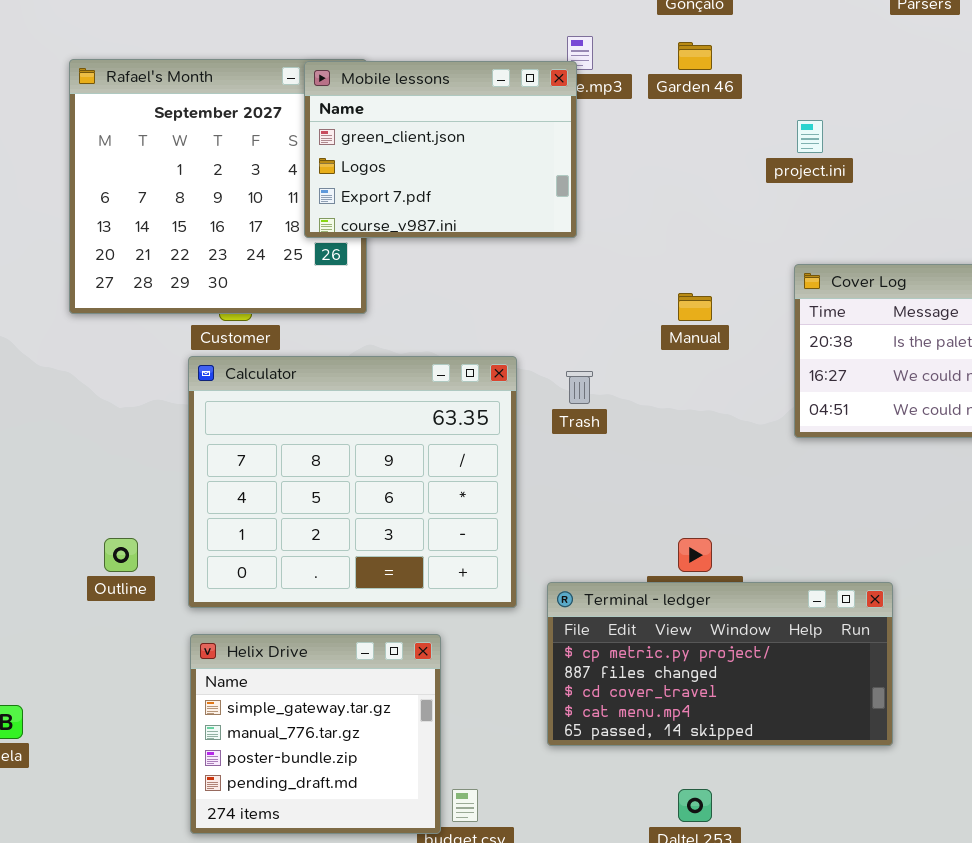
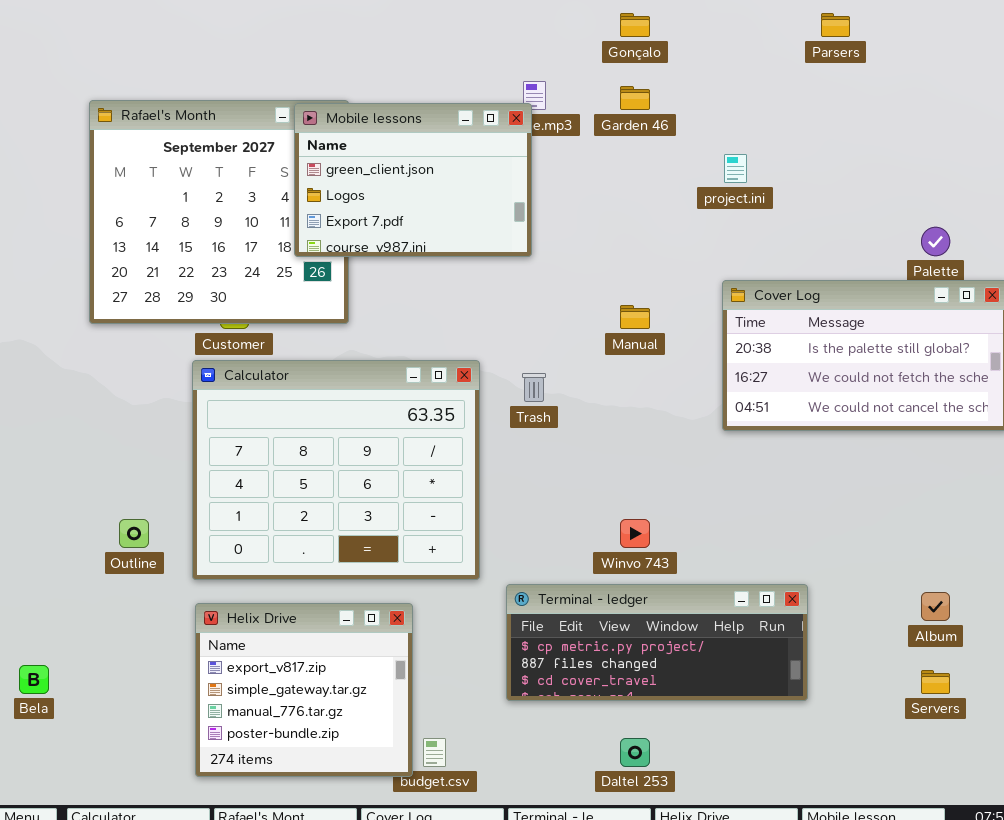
Terminal - ledger: [547,582,893,746] -> [506,584,808,701], resized
Helix Drive: [190,634,441,834] -> [195,603,413,777], scrolled up 1 row

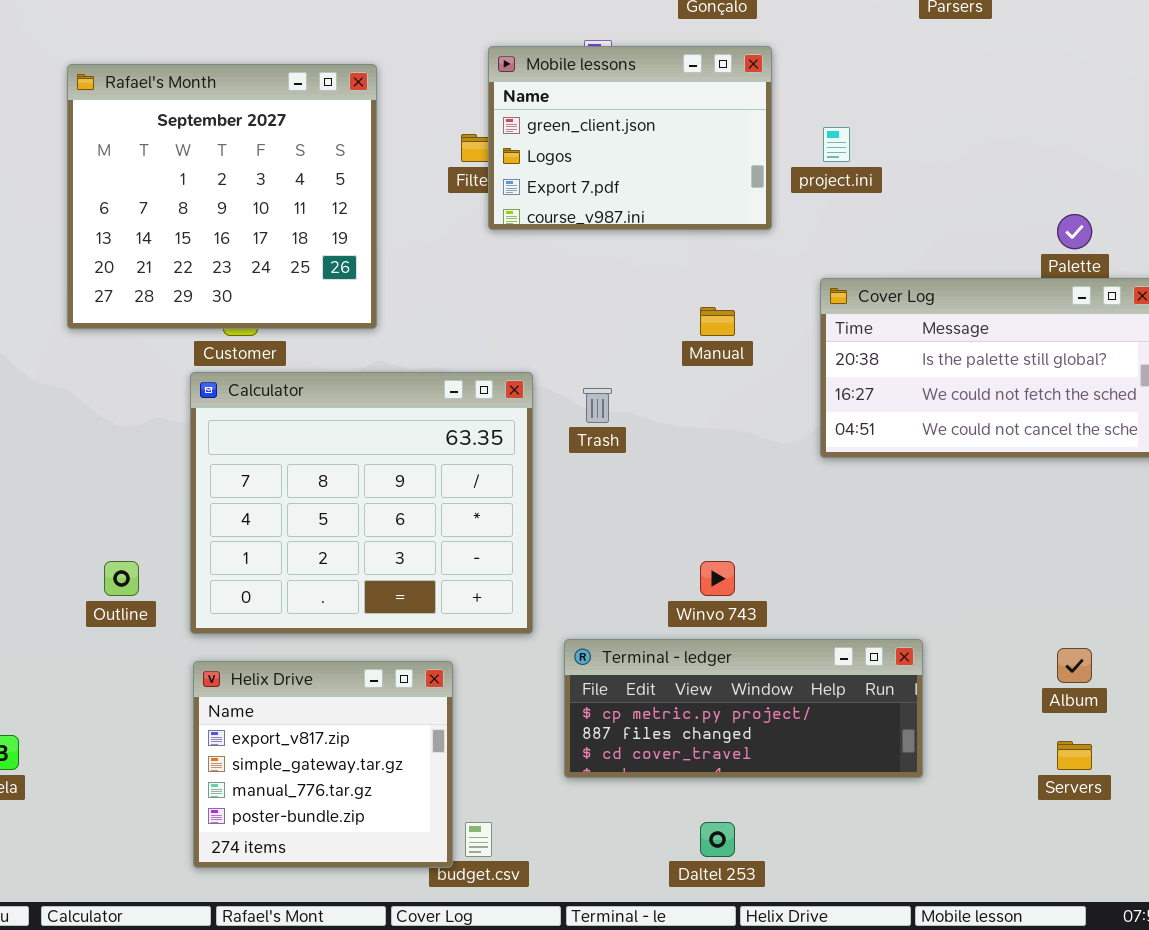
Mobile lessons: [294,103,532,257] -> [488,46,772,230], moved

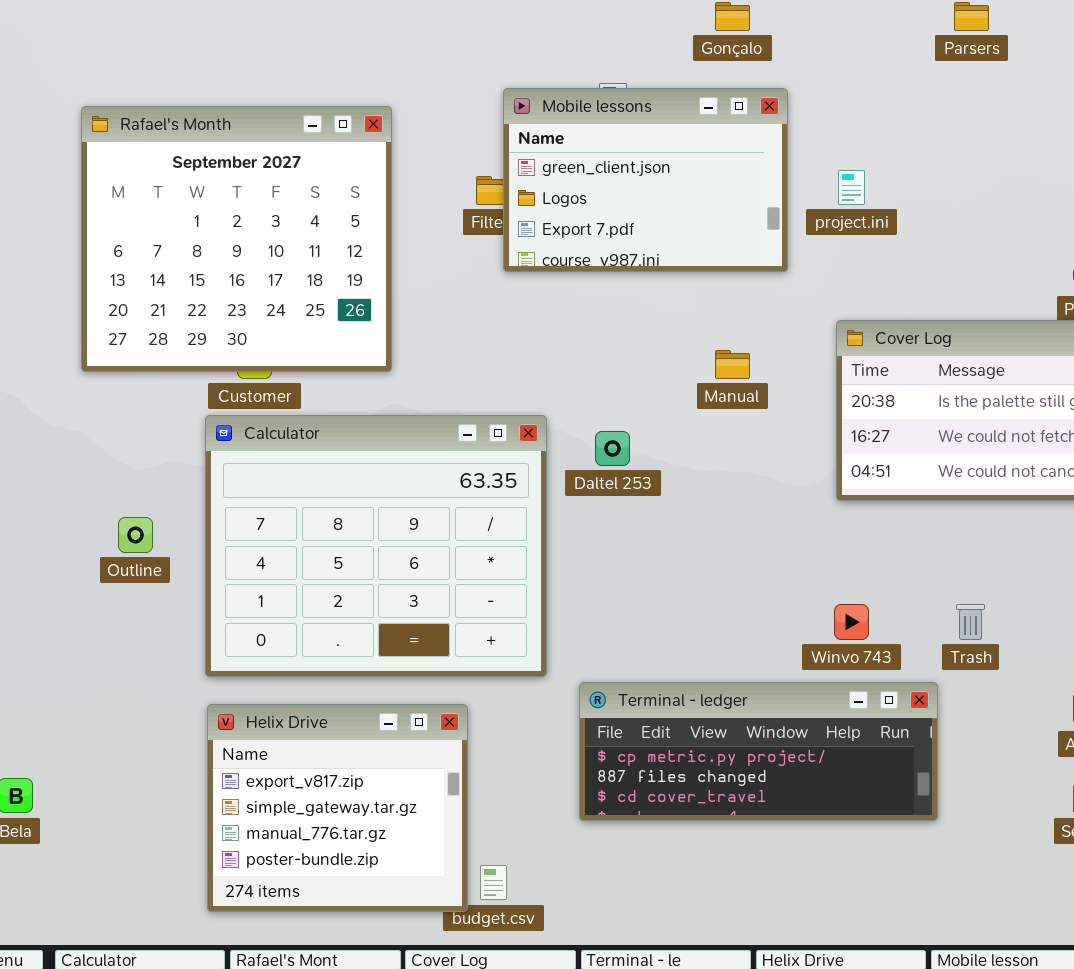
Trash: [583,388,612,423] -> [956,604,985,640], moved
Outline: [104,561,139,596] -> [118,517,153,553], moved
Winvo 743: [700,561,735,596] -> [834,604,869,640], moved
Daltel 253: [700,822,735,857] -> [595,431,630,466], moved

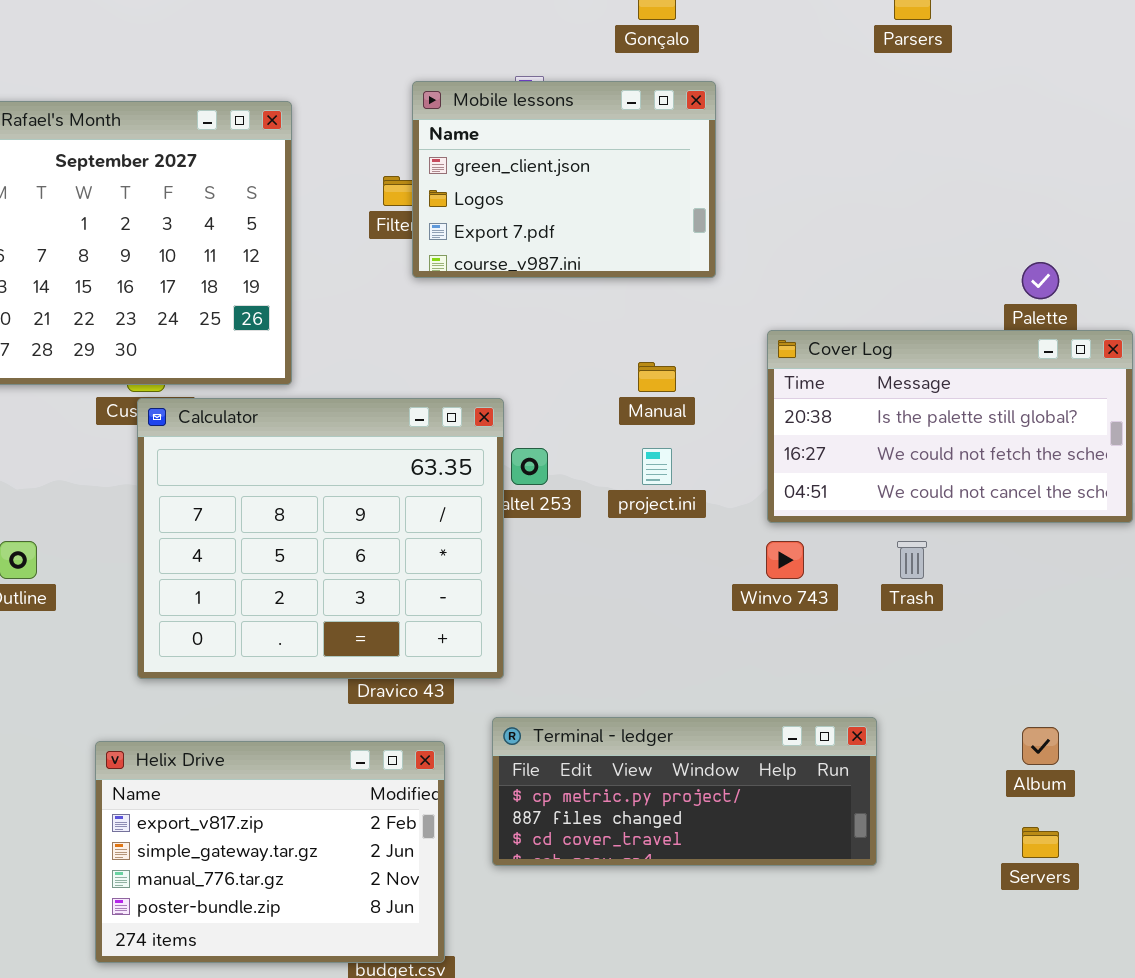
project.ini: [838,170,865,205] -> [642,448,672,485], moved
Calculator: [205,415,547,677] -> [137,398,504,679], moved
Winvo 743: [834,604,869,640] -> [766,541,804,579], moved
Trash: [956,604,985,640] -> [897,541,927,579], moved
Helix Drive: [207,704,468,912] -> [95,741,445,963], resized

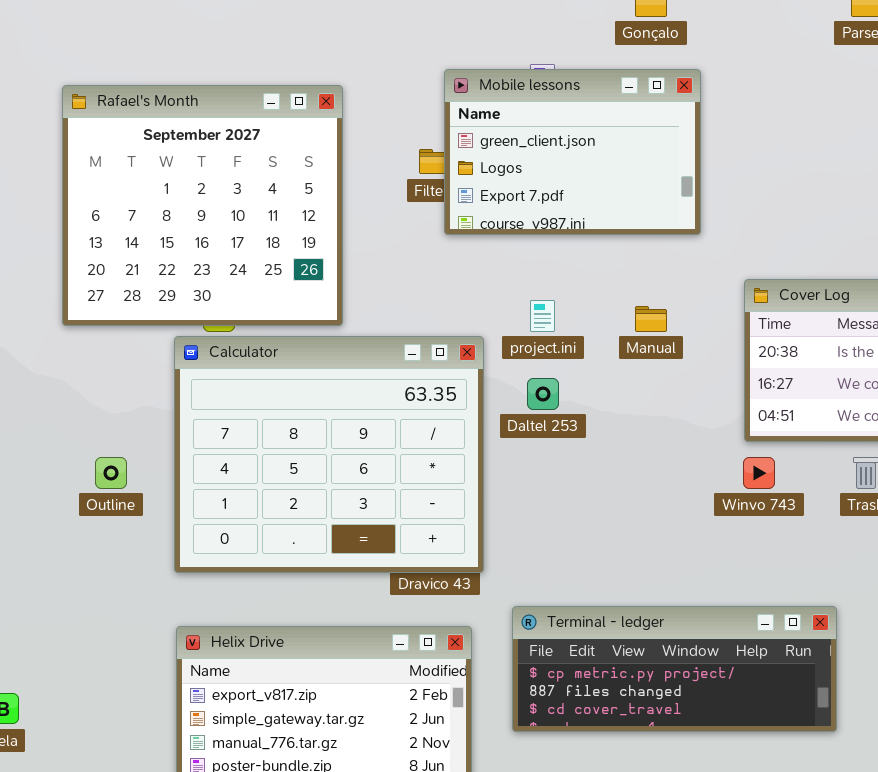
Calculator: [137,398,504,679] -> [174,336,484,573], moved
project.ini: [642,448,672,485] -> [530,300,555,332], moved

